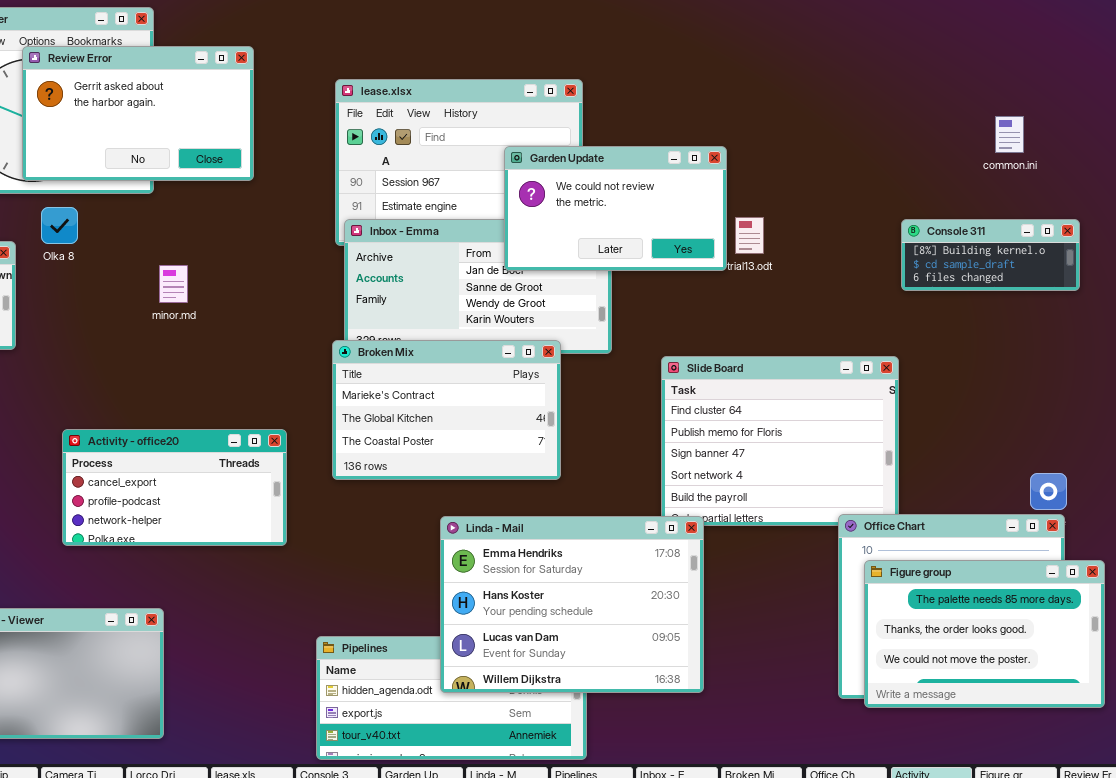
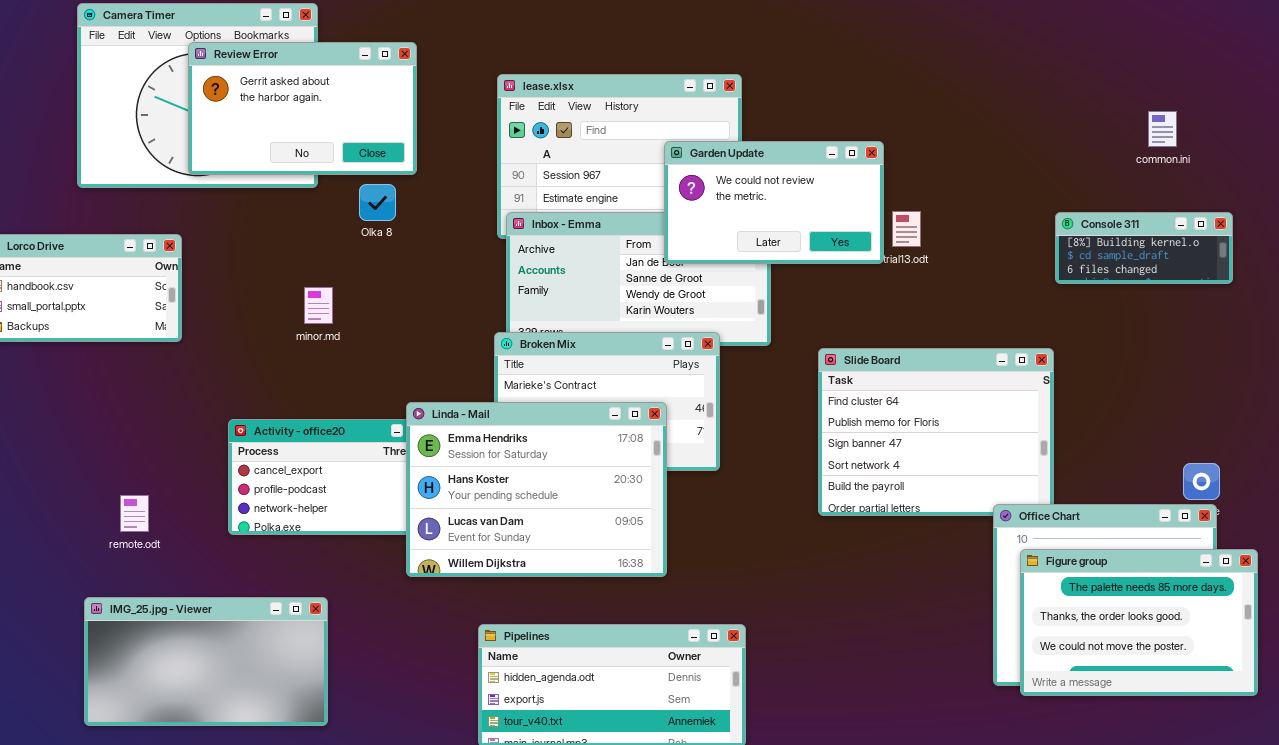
Olka 8: [41,207,78,244] -> [359,184,396,221], moved
minor.md: [159,265,188,303] -> [304,287,333,324], moved
Linda - Mail: [440,516,704,693] -> [406,402,667,577], moved

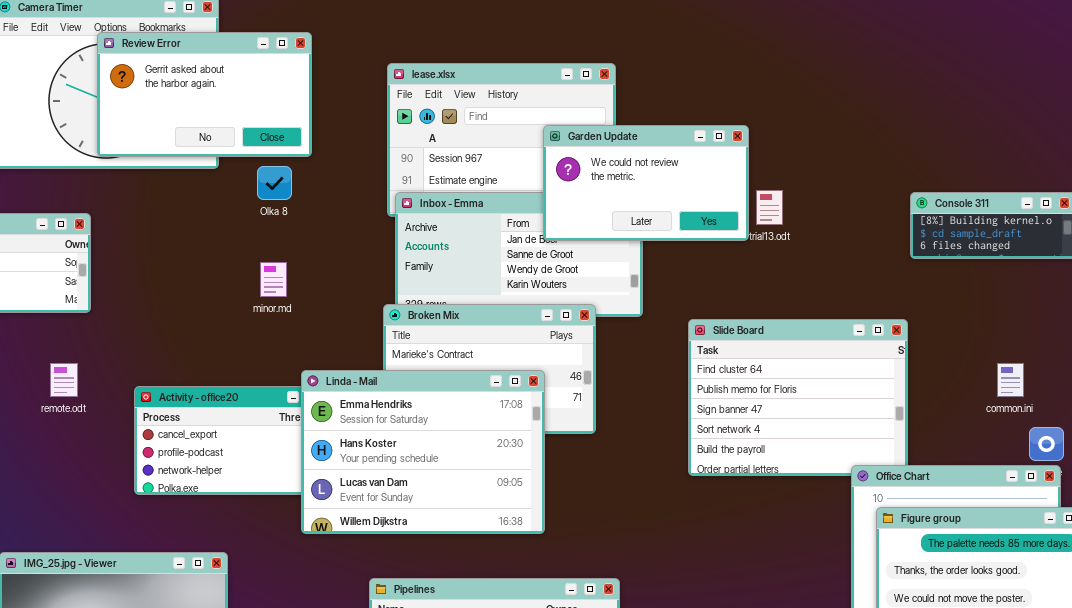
common.ini: [1148,111,1177,147] -> [997,363,1024,397], moved
minor.md: [304,287,333,324] -> [260,262,287,297], moved
remote.odt: [120,495,149,532] -> [50,363,78,397], moved

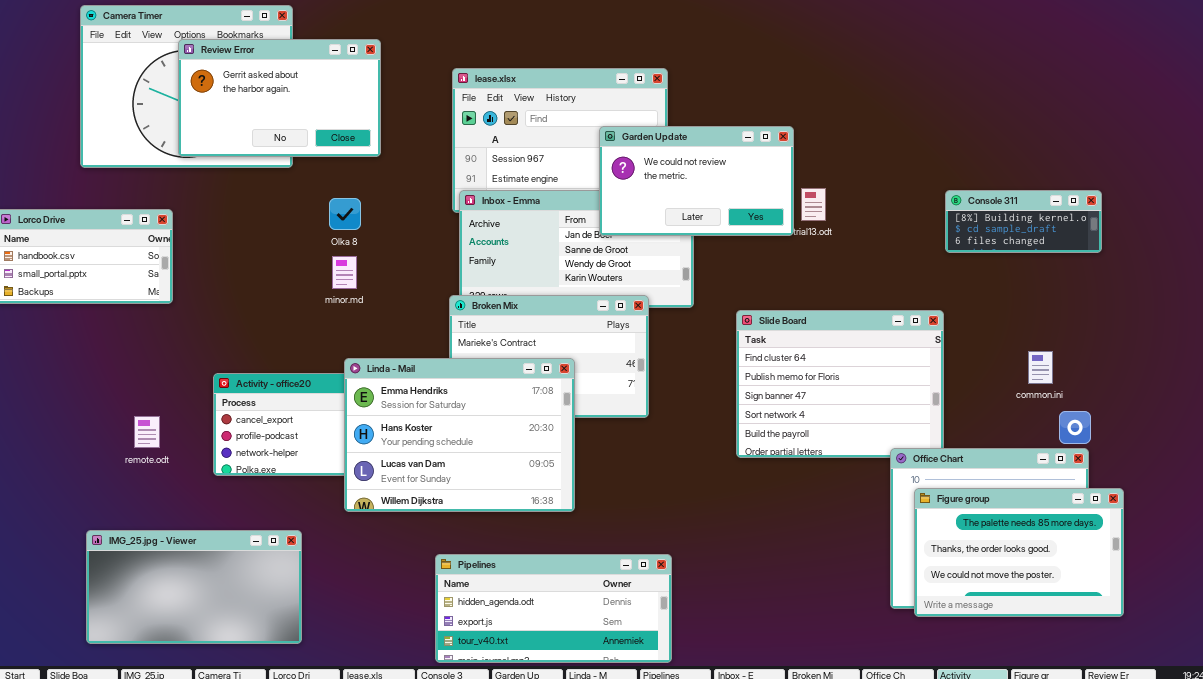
Olka 8: [257,166,292,200] -> [329,198,361,230], moved
remote.odt: [50,363,78,397] -> [134,416,160,448], moved
Linda - Mail: [301,370,545,534] -> [344,358,575,512], moved

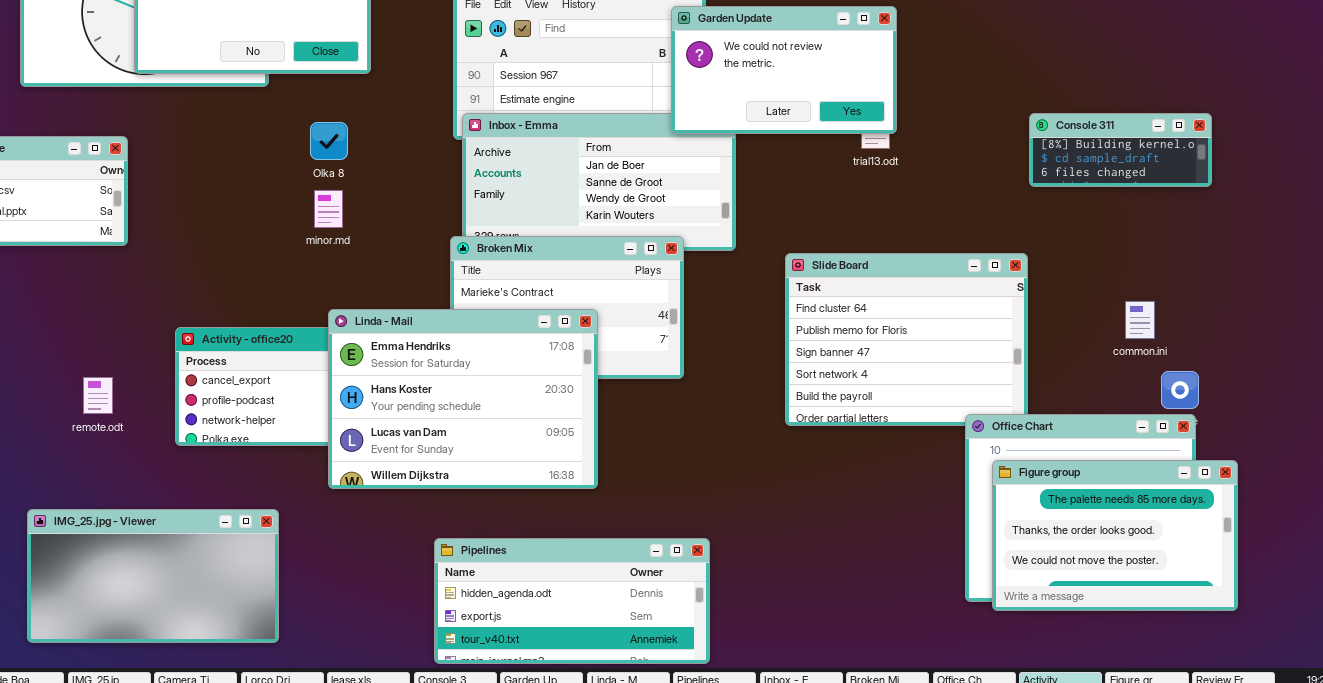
Garden Update: [599,126,794,236] -> [671,6,897,134], moved

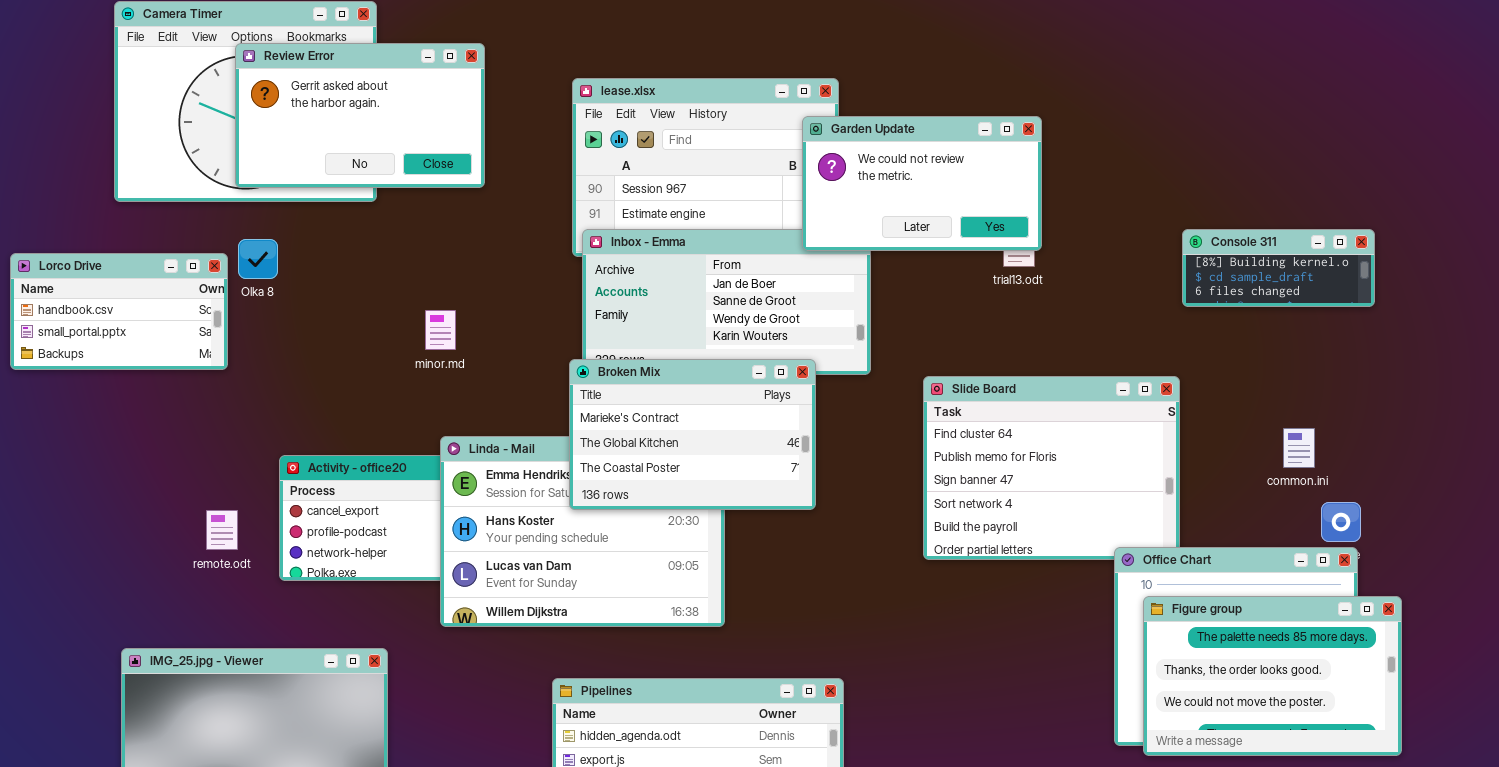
Olka 8: [310,122,348,160] -> [238,239,278,279], moved
Broken Mix: [450,236,684,379] -> [569,359,816,510], raised
remote.odt: [83,377,113,414] -> [206,510,238,550], moved

